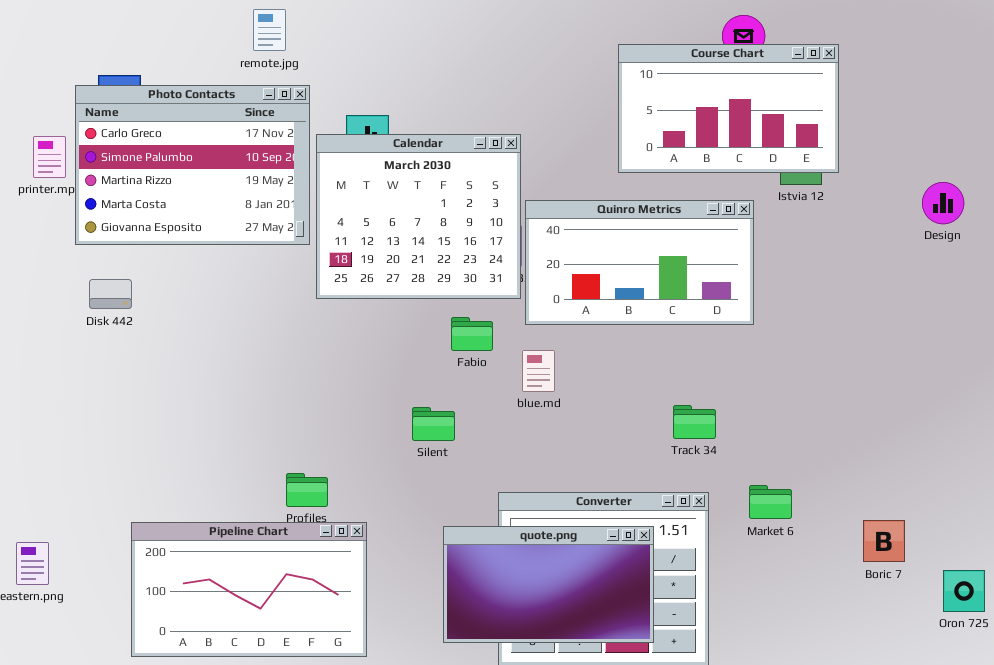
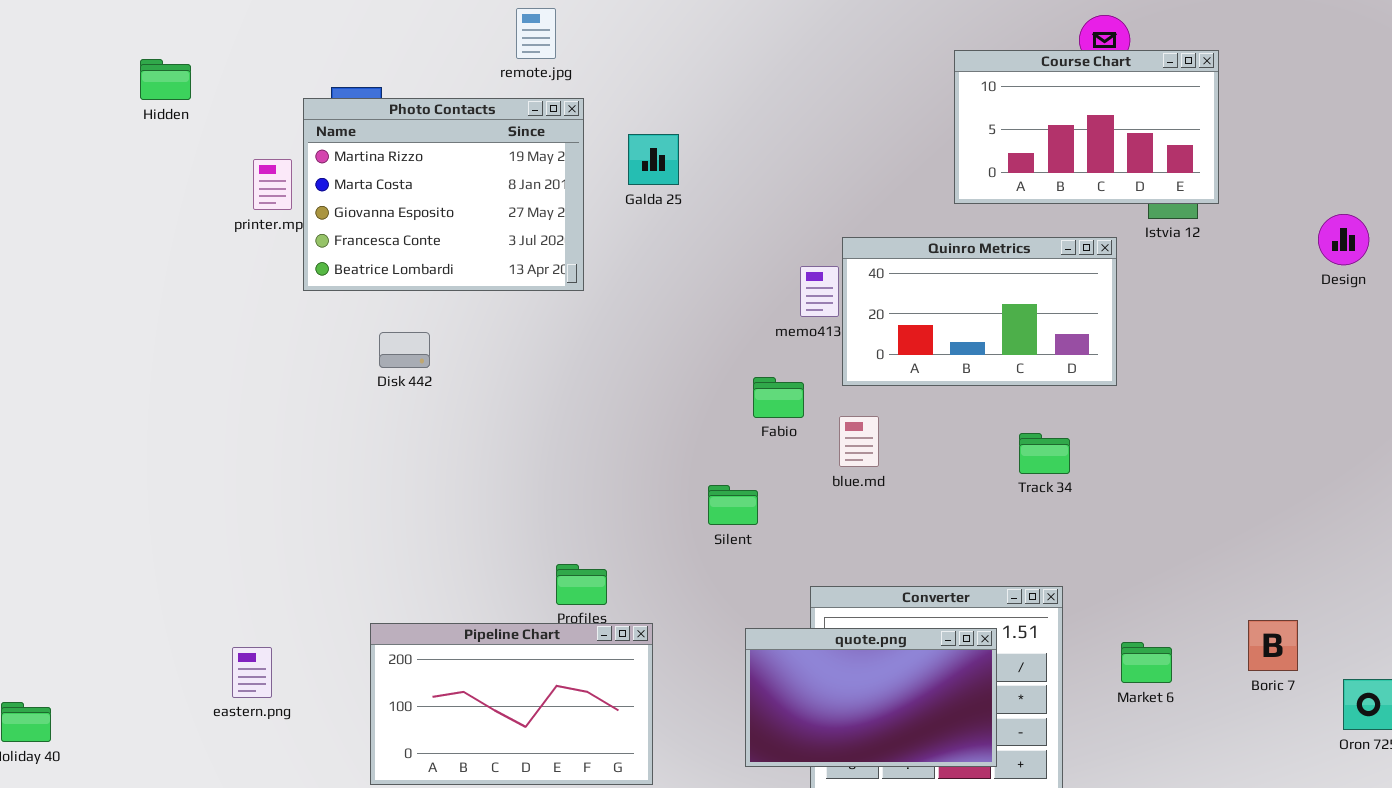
Photo Contacts: [75,85,310,245] -> [303,98,584,291], scrolled down 2 rows
Calendar: [316,134,521,299] -> none, closed
Disk 442: [89,279,132,309] -> [379,332,430,368], moved
Track 34: [673,405,716,439] -> [1019,433,1070,474], moved
Market 6: [749,485,792,519] -> [1121,642,1172,683], moved

